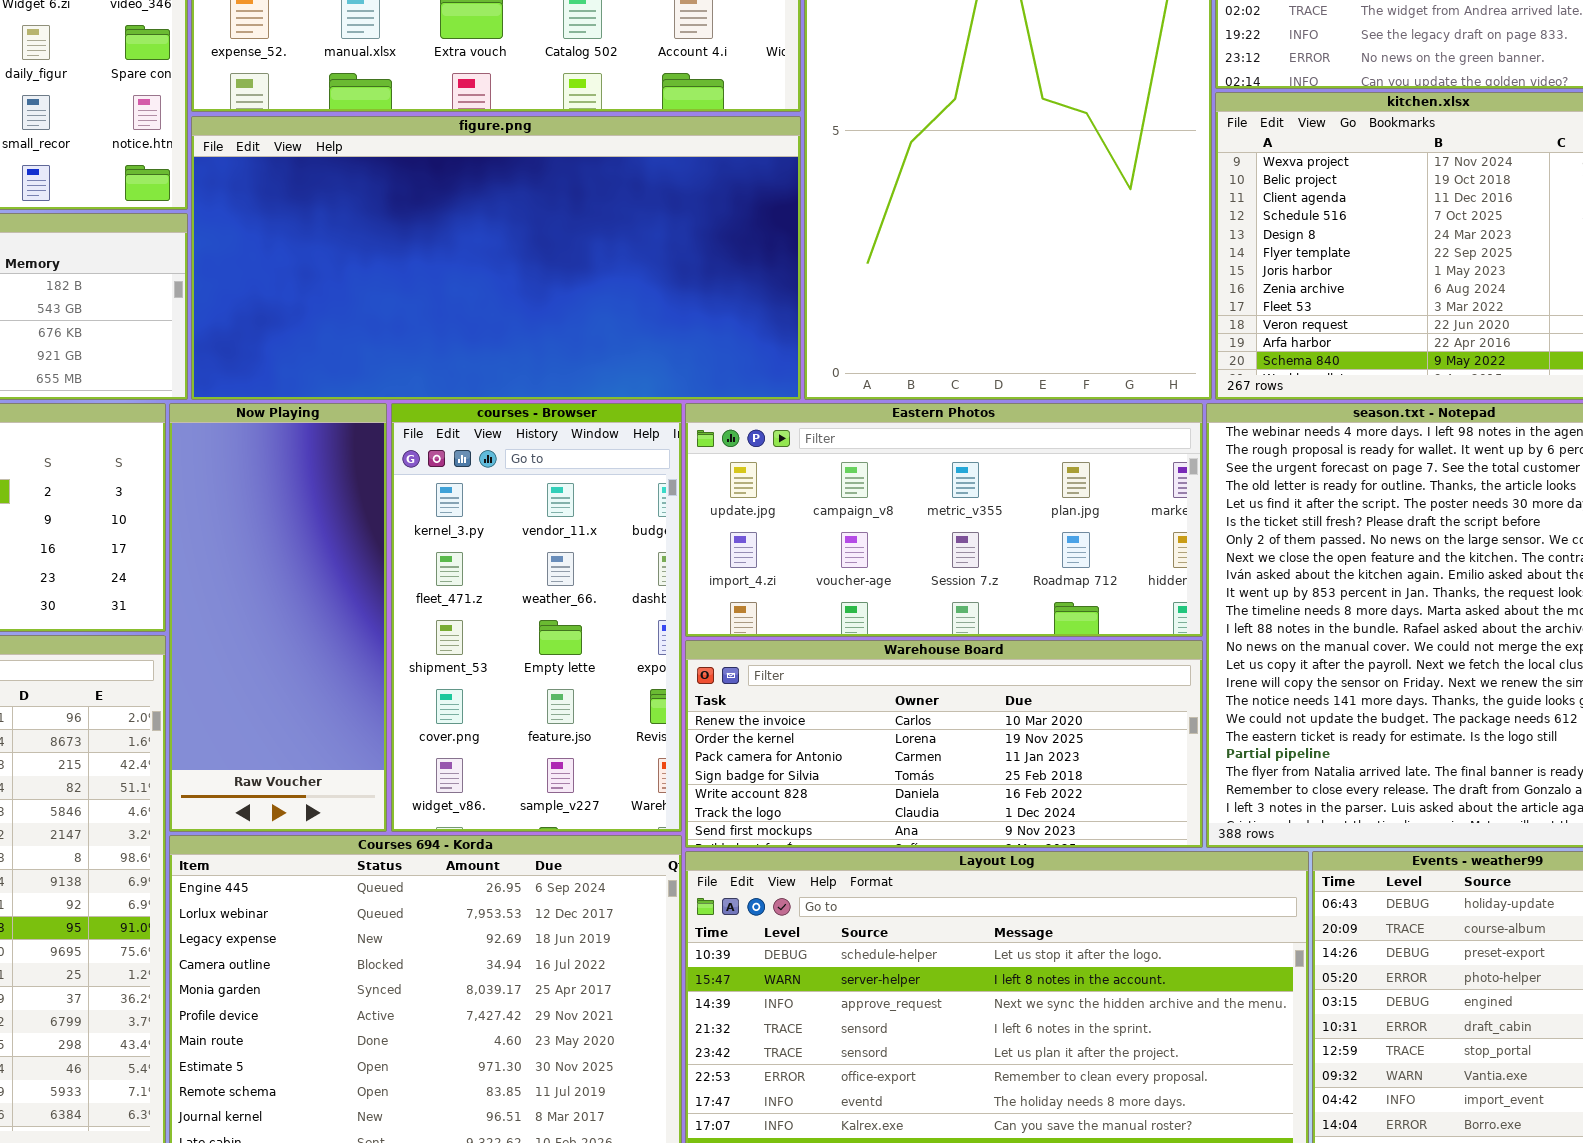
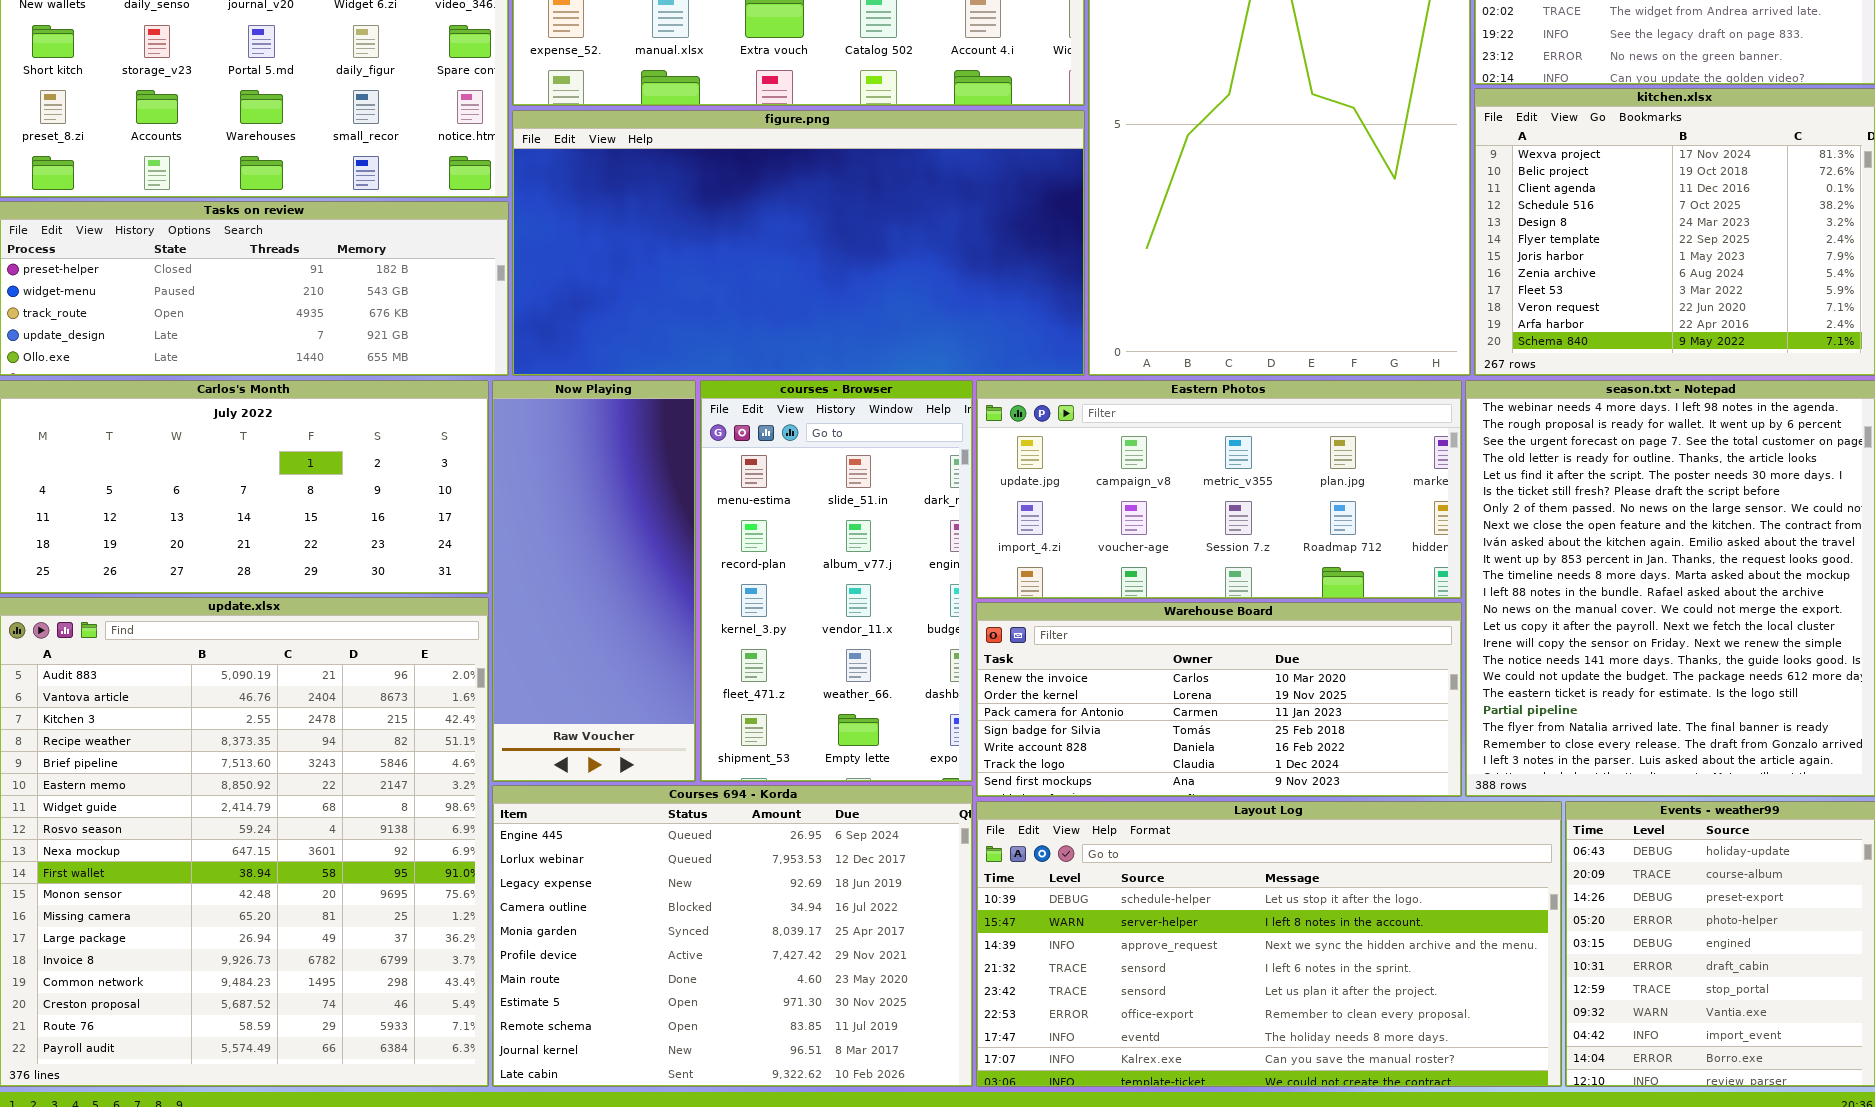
courses - Browser: [391,403,682,832] -> [700,380,973,782], scrolled up 2 rows

